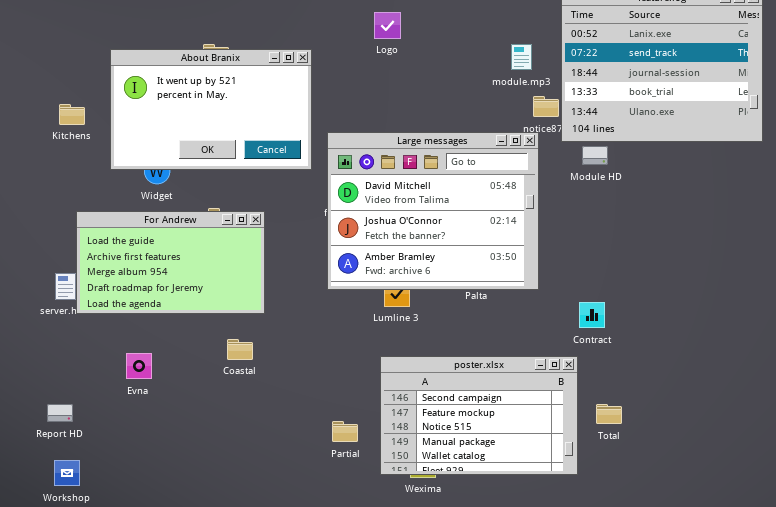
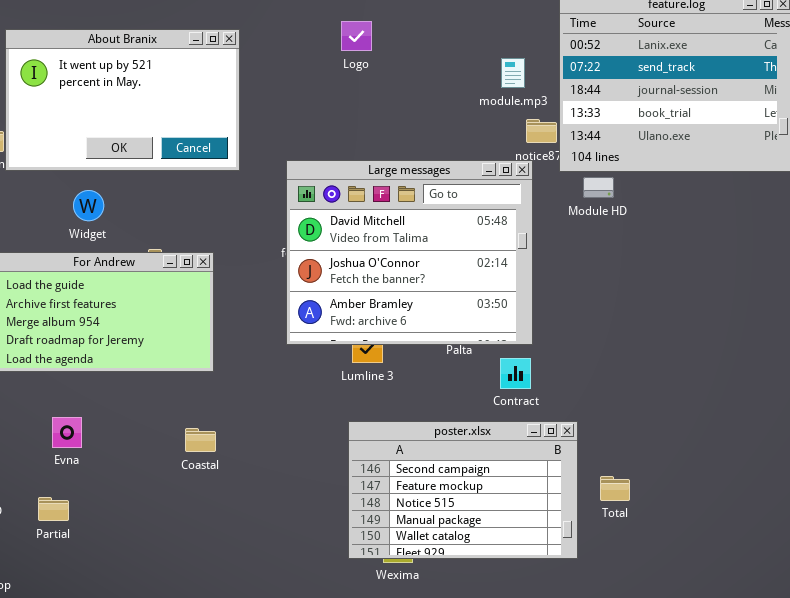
About Branix: [110,49,312,170] -> [5,29,240,171], moved
Contract: [579,302,605,328] -> [500,358,531,389], moved
Coastal: [227,339,253,360] -> [185,428,216,452], moved
Partial: [332,421,358,442] -> [38,497,69,521], moved

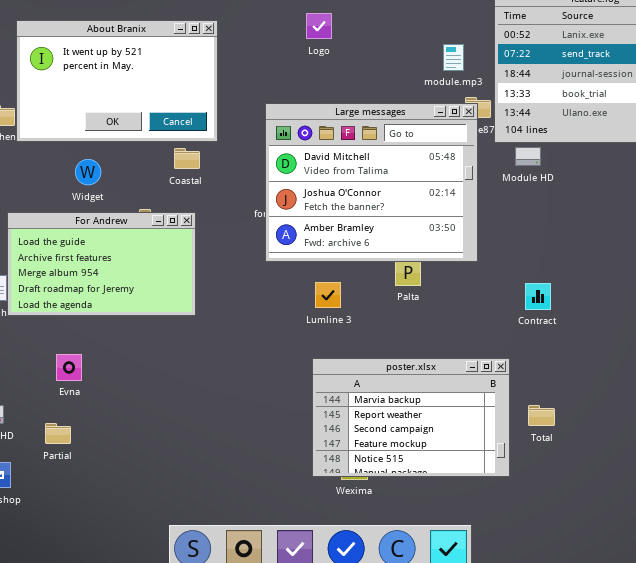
Large messages: [286,160,533,345] -> [265,103,478,262], moved
Contract: [500,358,531,389] -> [525,283,551,310], moved
poster.xlsx: [348,421,578,559] -> [312,358,510,477], scrolled up 2 rows
Coastal: [185,428,216,452] -> [174,148,200,169], moved

